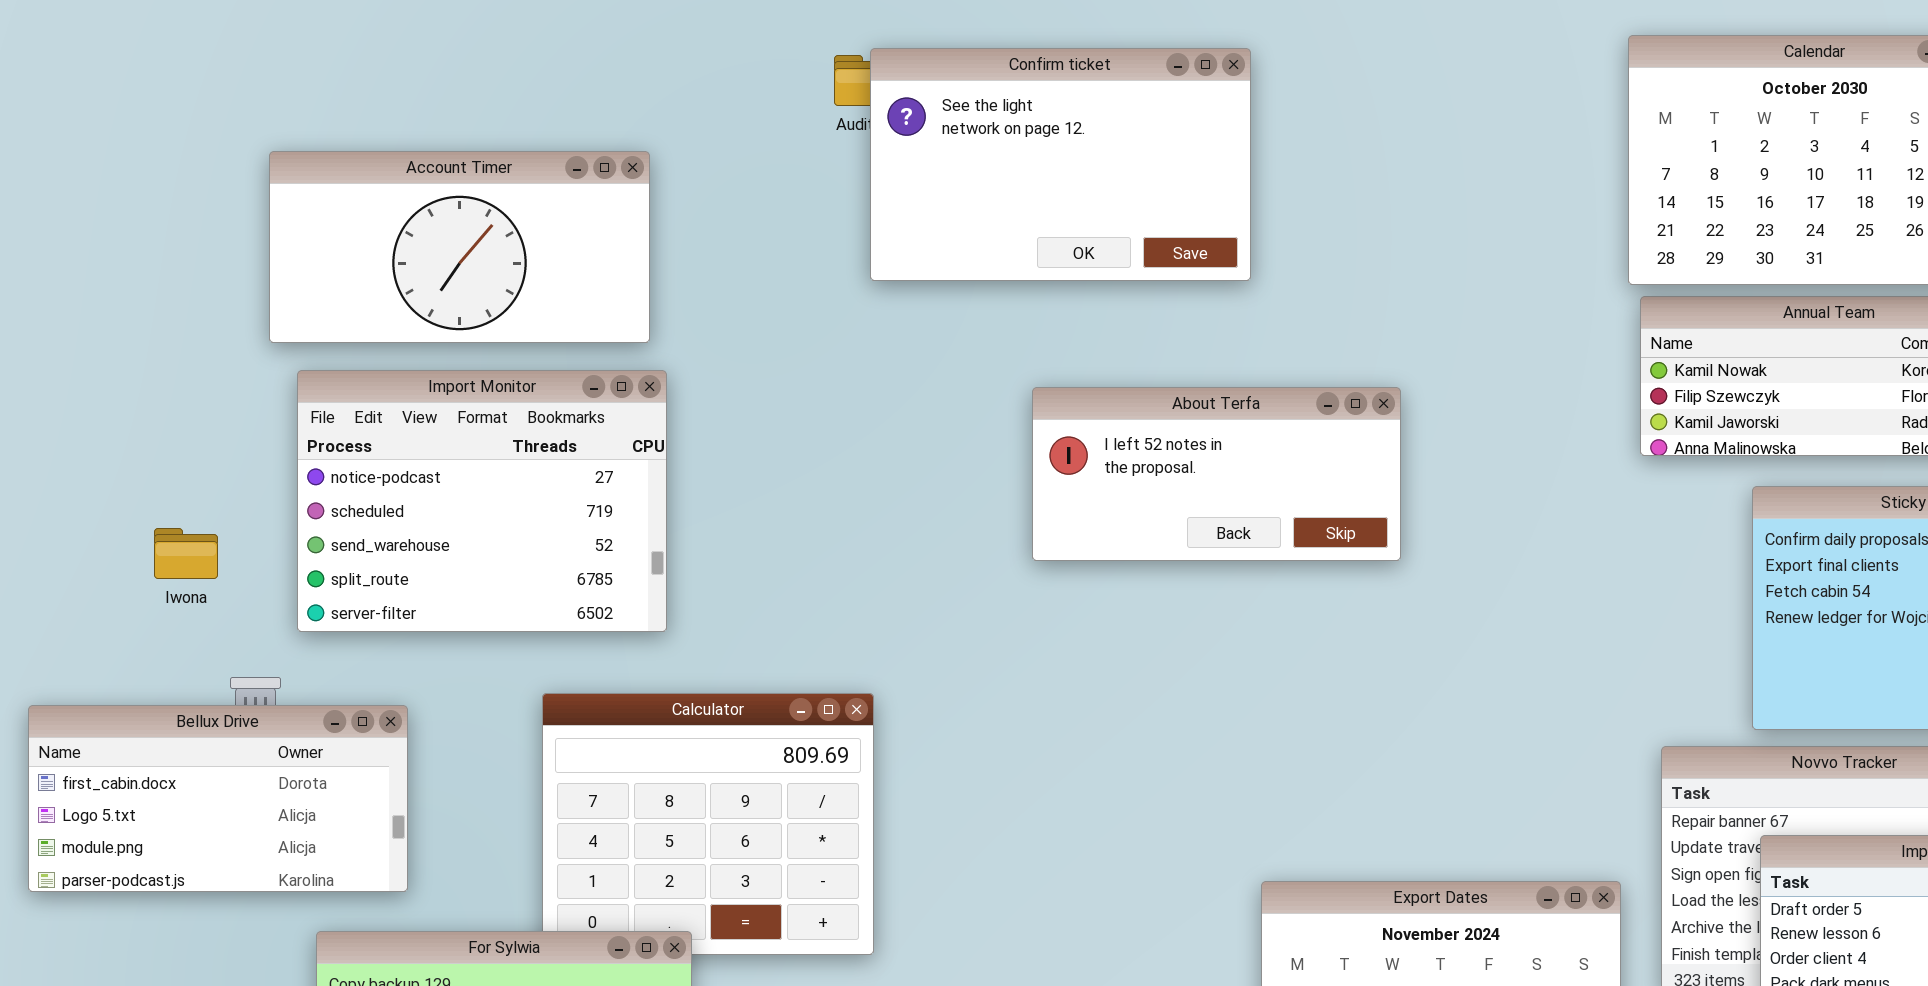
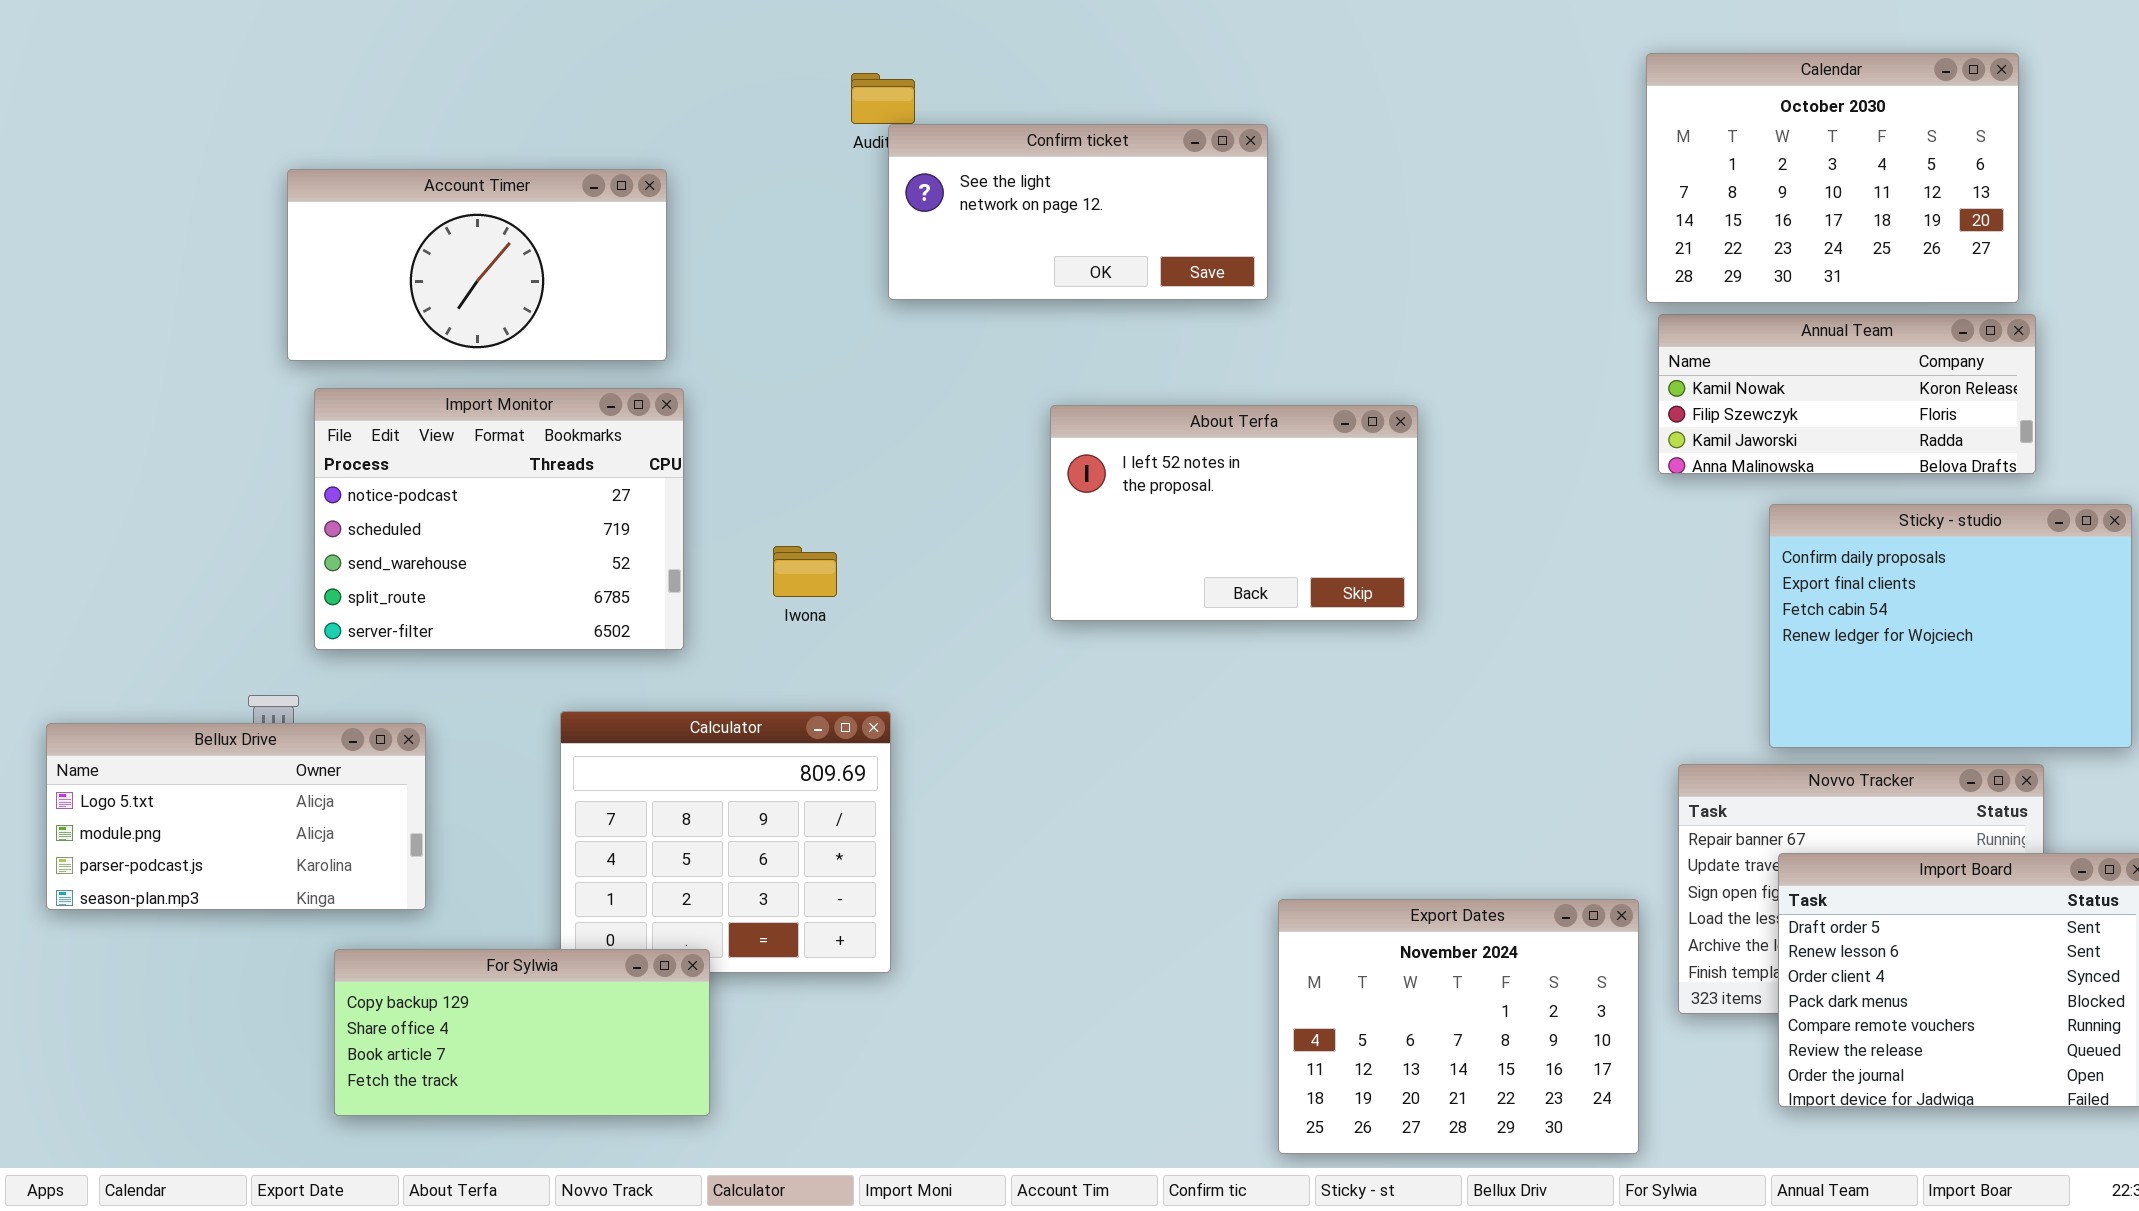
Confirm ticket: [870,48,1251,281] -> [888,124,1268,300], resized
About Terfa: [1032,387,1401,561] -> [1050,405,1418,621], resized
Iwona: [154,528,218,579] -> [773,546,837,597], moved
Bellux Drive: [28,705,408,892] -> [46,723,426,910], scrolled down 1 row

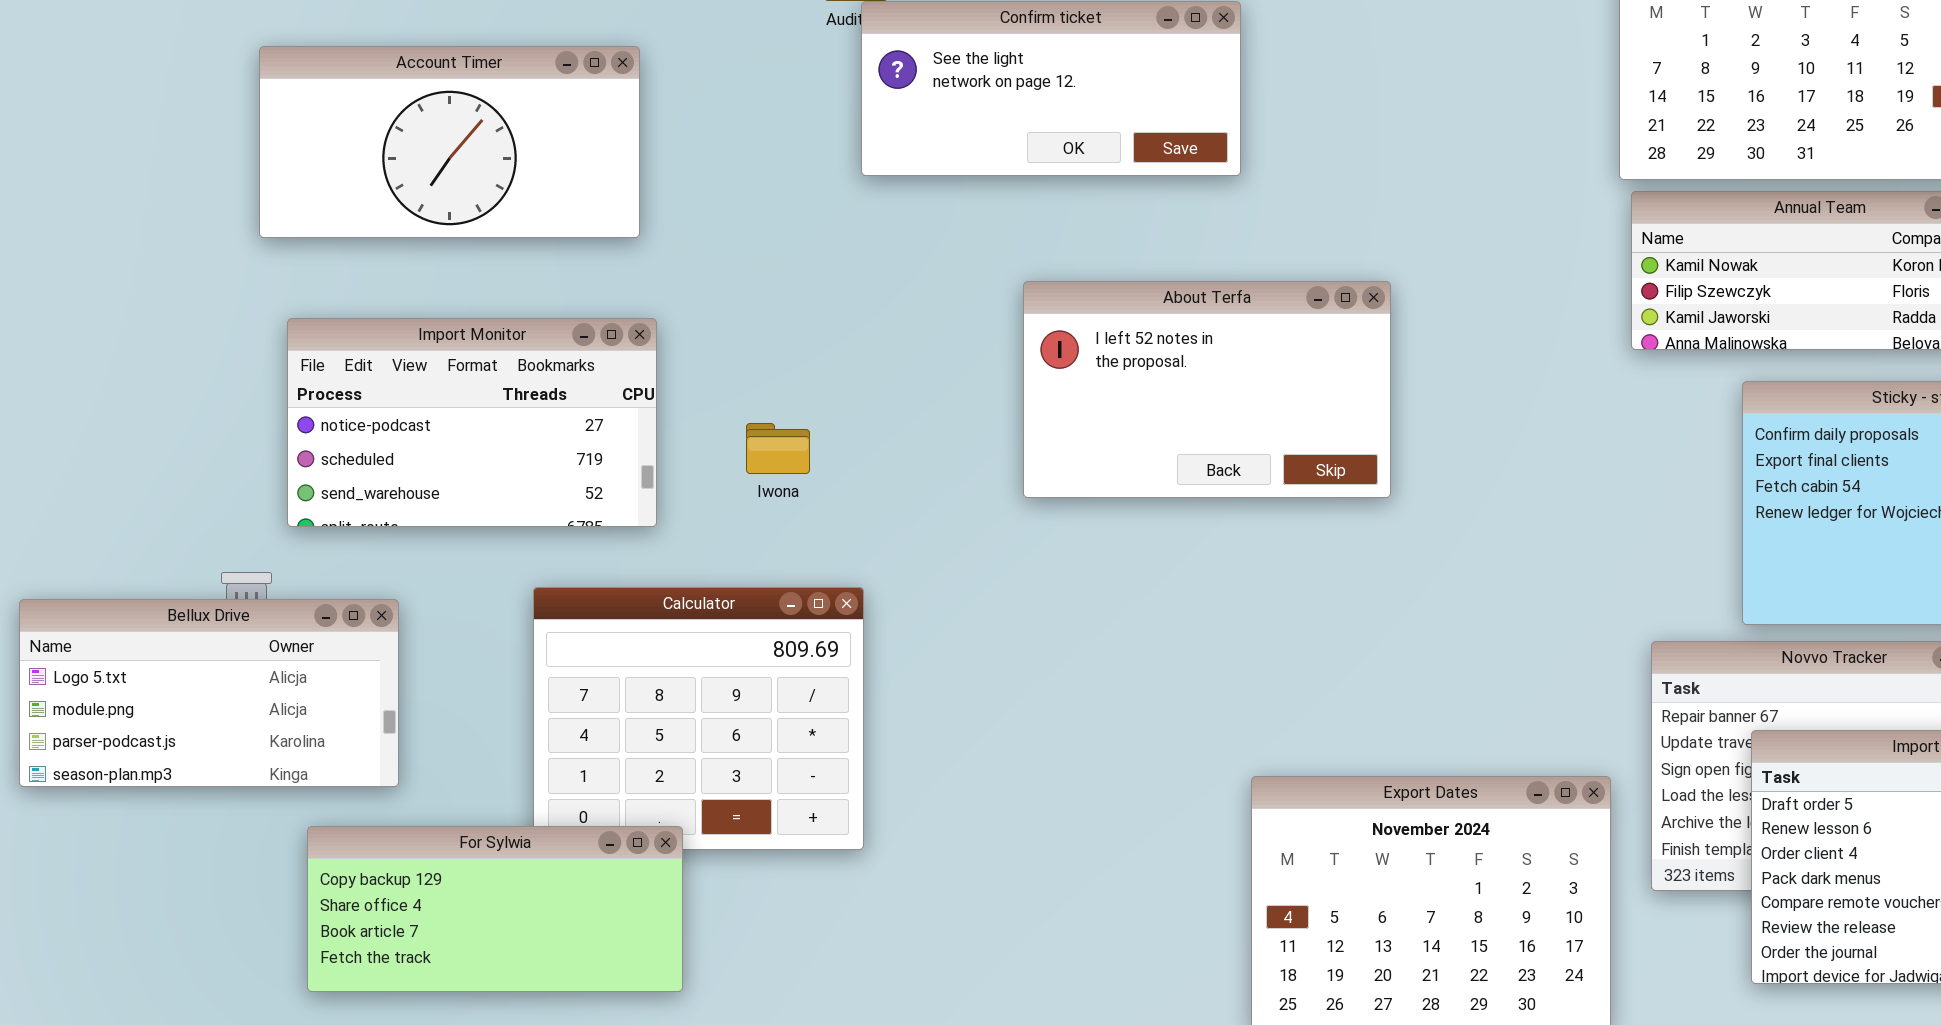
Import Monitor: [314,388,684,650] -> [287,318,657,527], resized

